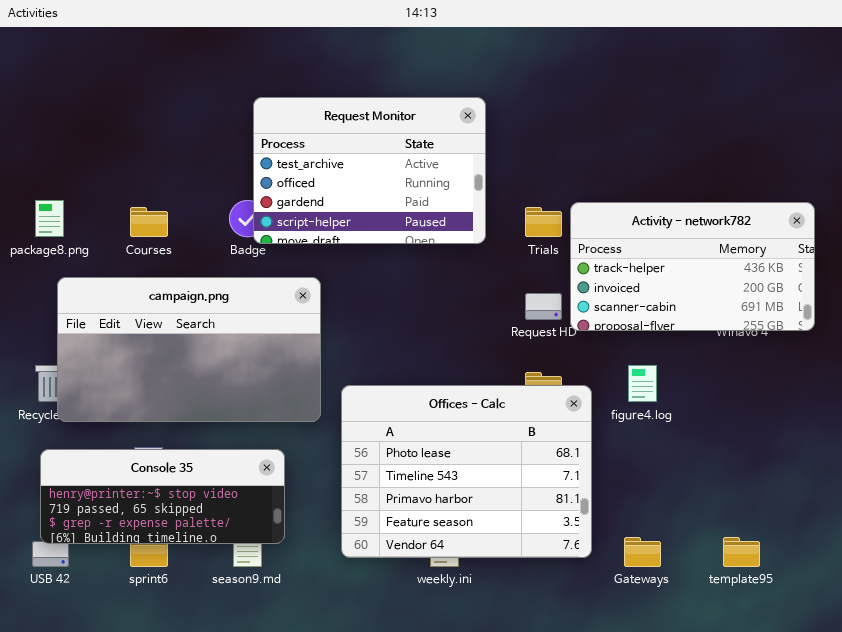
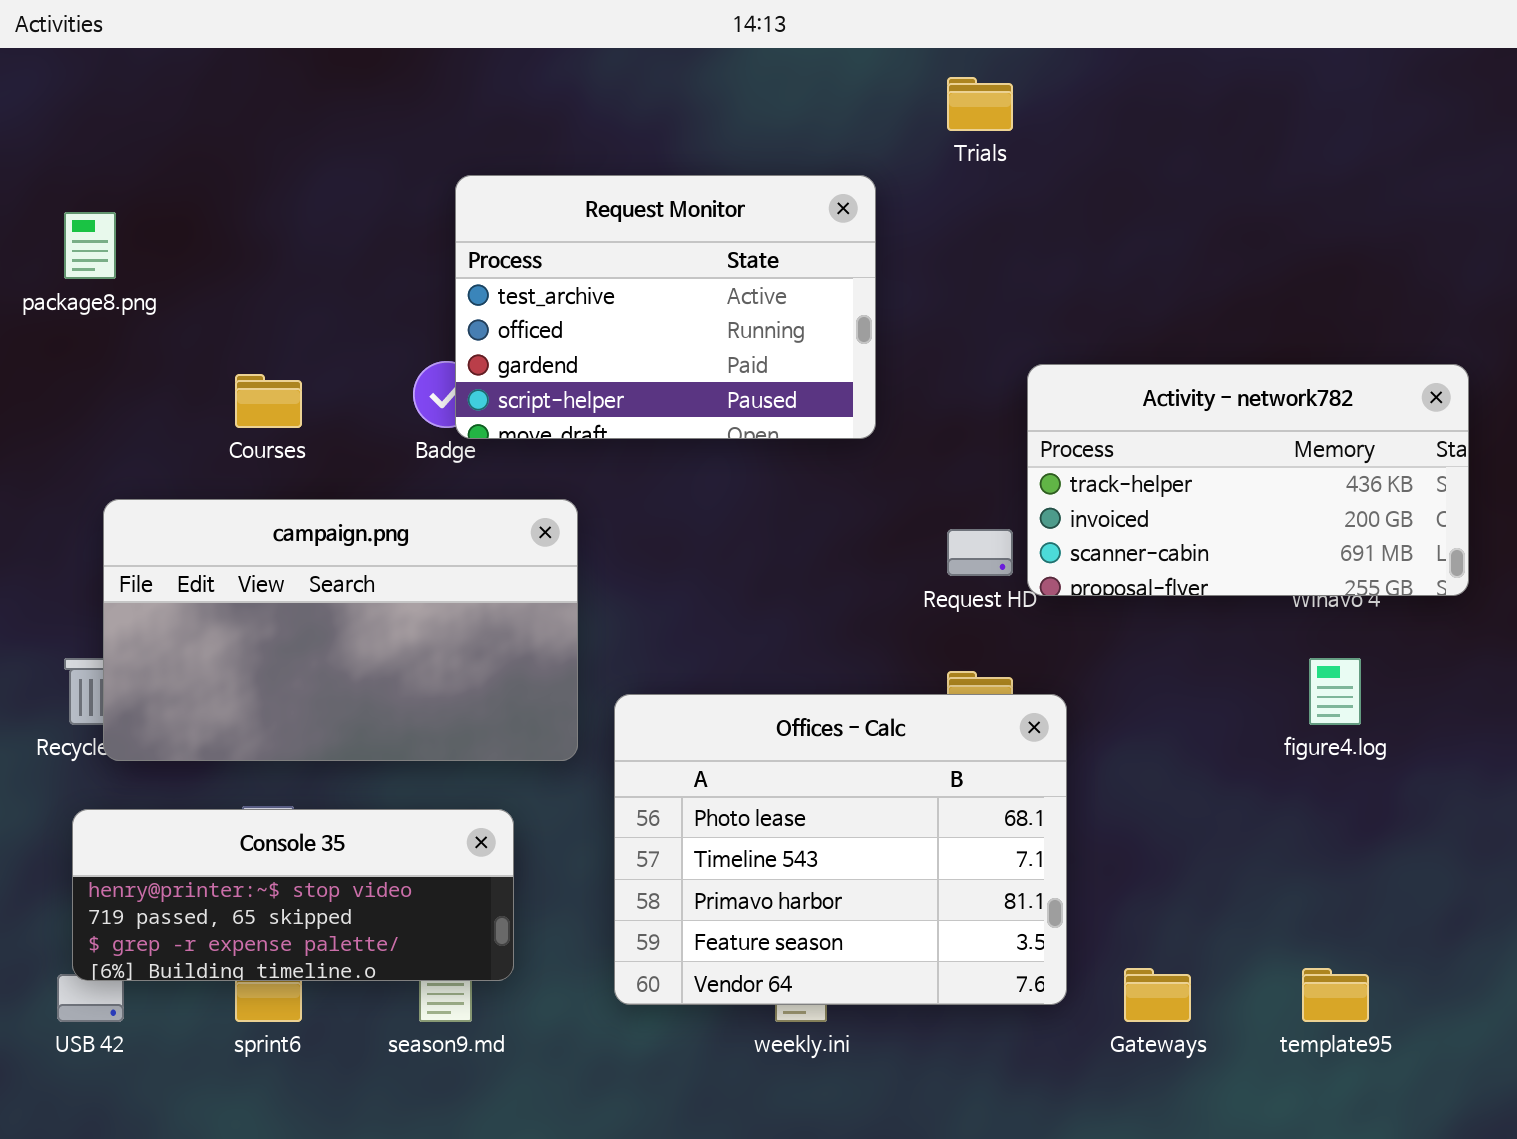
package8.png: [35,200,64,237] -> [64,212,116,279], moved
Trials: [525,207,562,237] -> [947,77,1013,131], moved
figure4.log: [628,365,657,402] -> [1309,658,1361,725], moved

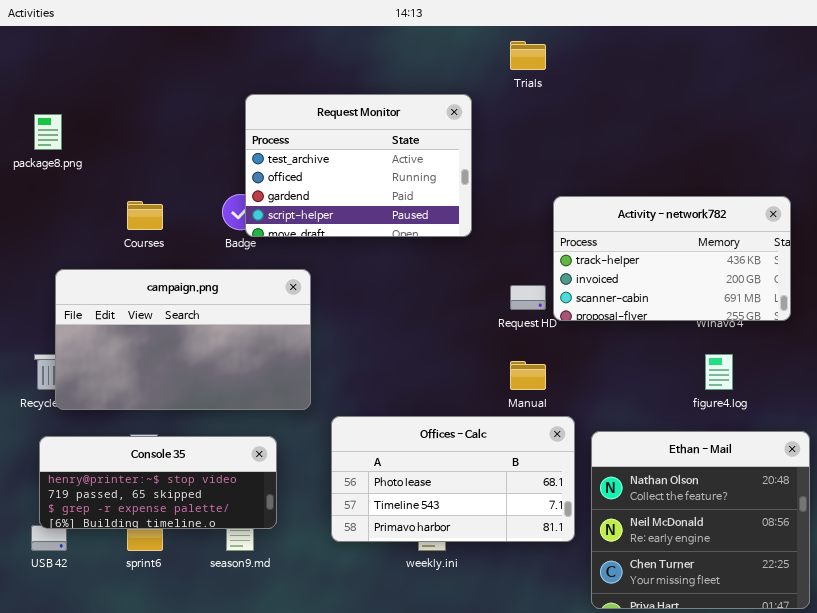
Offices - Calc: [614,694,1067,1005] -> [331,416,575,542], resized
Ethan - Mail: none -> [591,431,810,609], opened

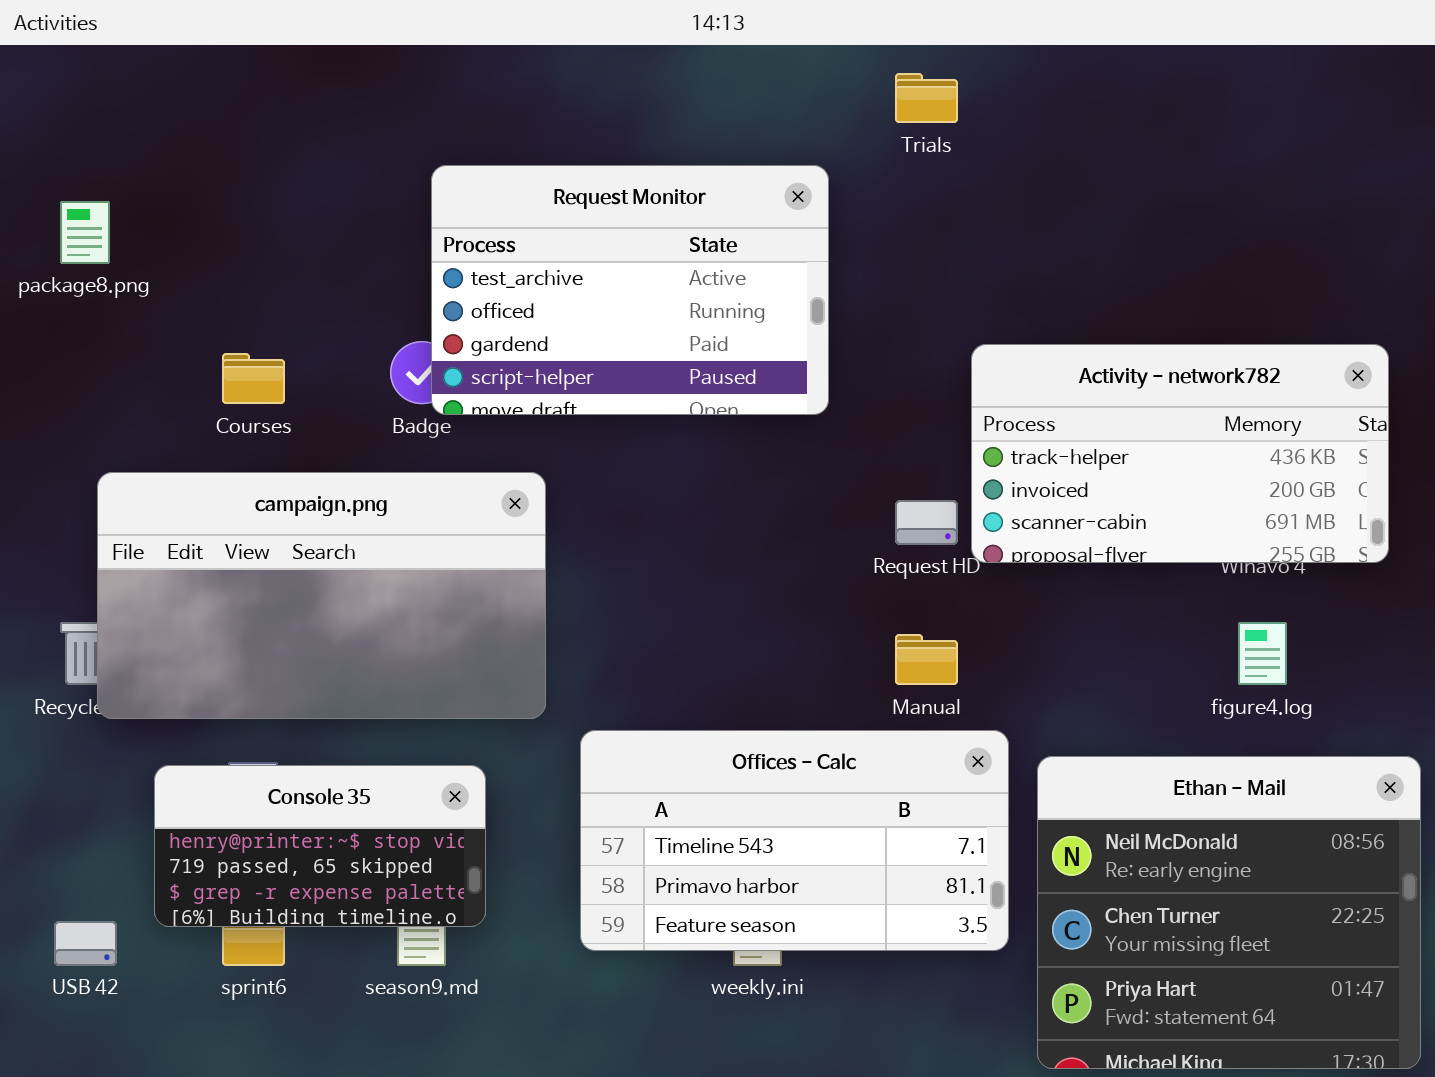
Offices - Calc: [331,416,575,542] -> [580,730,1009,951], scrolled down 1 row
Ethan - Mail: [591,431,810,609] -> [1037,756,1421,1069], scrolled down 1 row
Console 35: [39,436,277,529] -> [154,765,486,927], resized

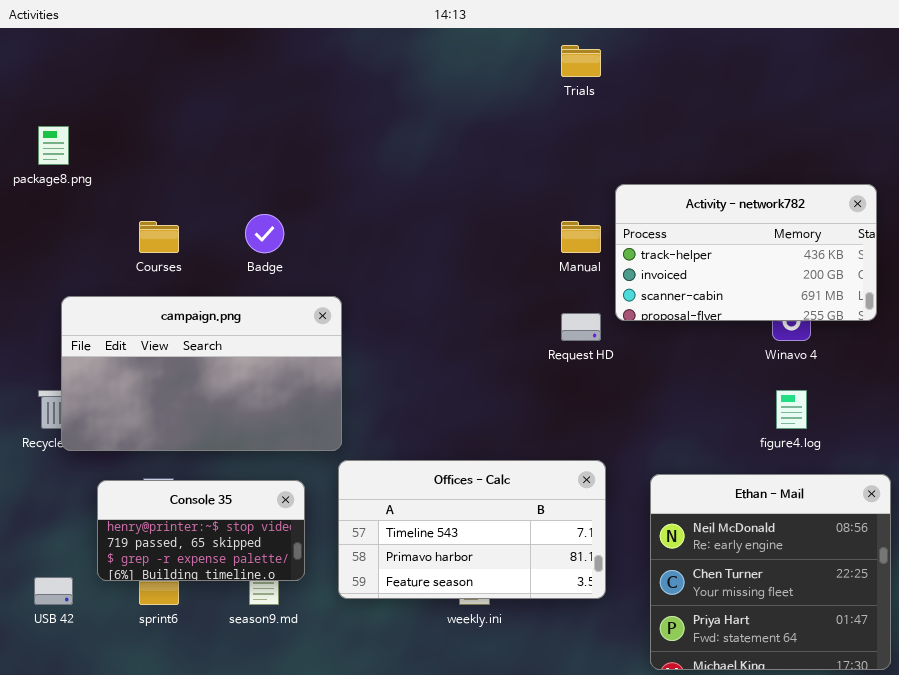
Request Monitor: [431,165,829,415] -> none, closed
Activity - network782: [971,344,1389,563] -> [615,184,877,321], moved
Manual: [895,634,958,685] -> [561,221,601,253], moved
Offices - Calc: [580,730,1009,951] -> [338,460,606,599], moved

